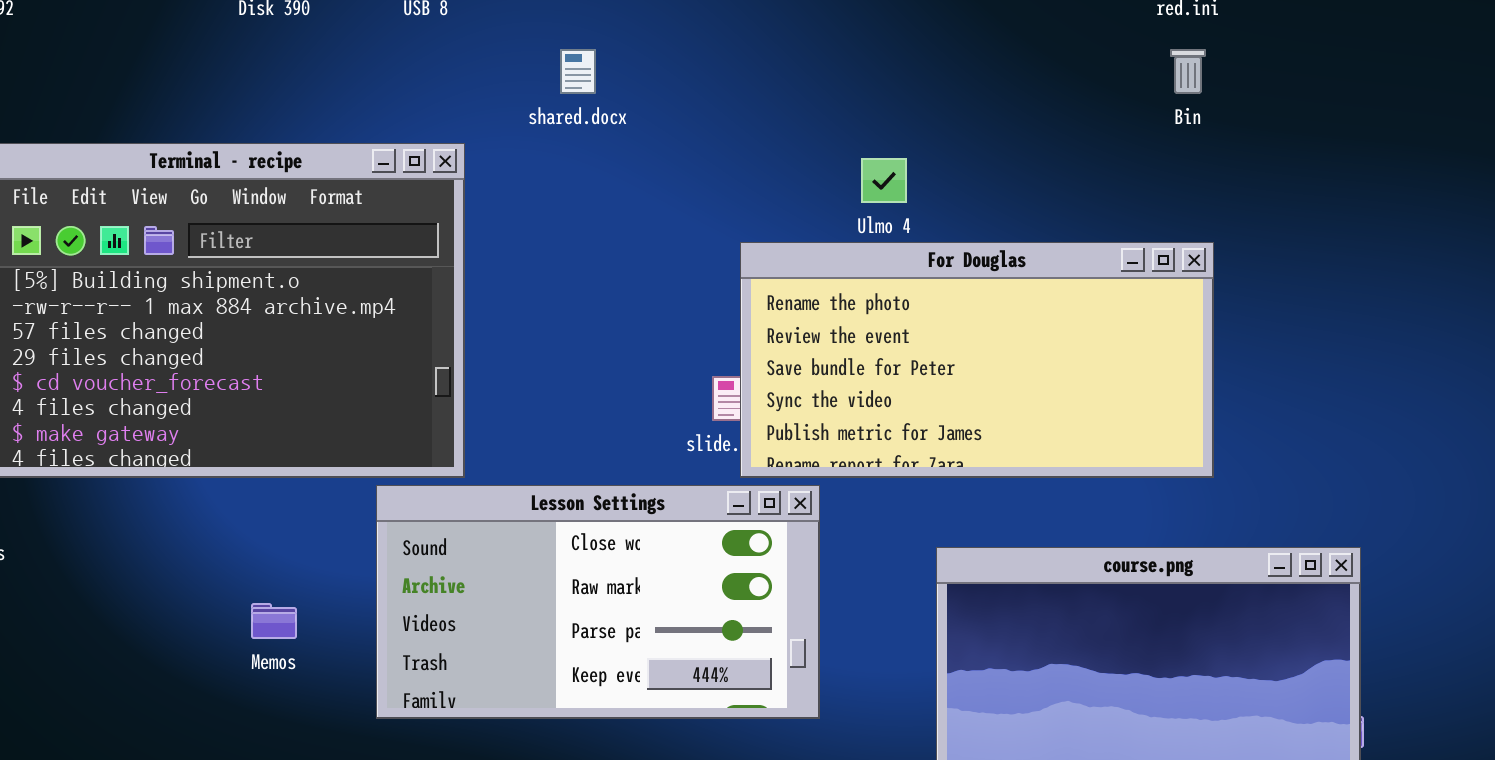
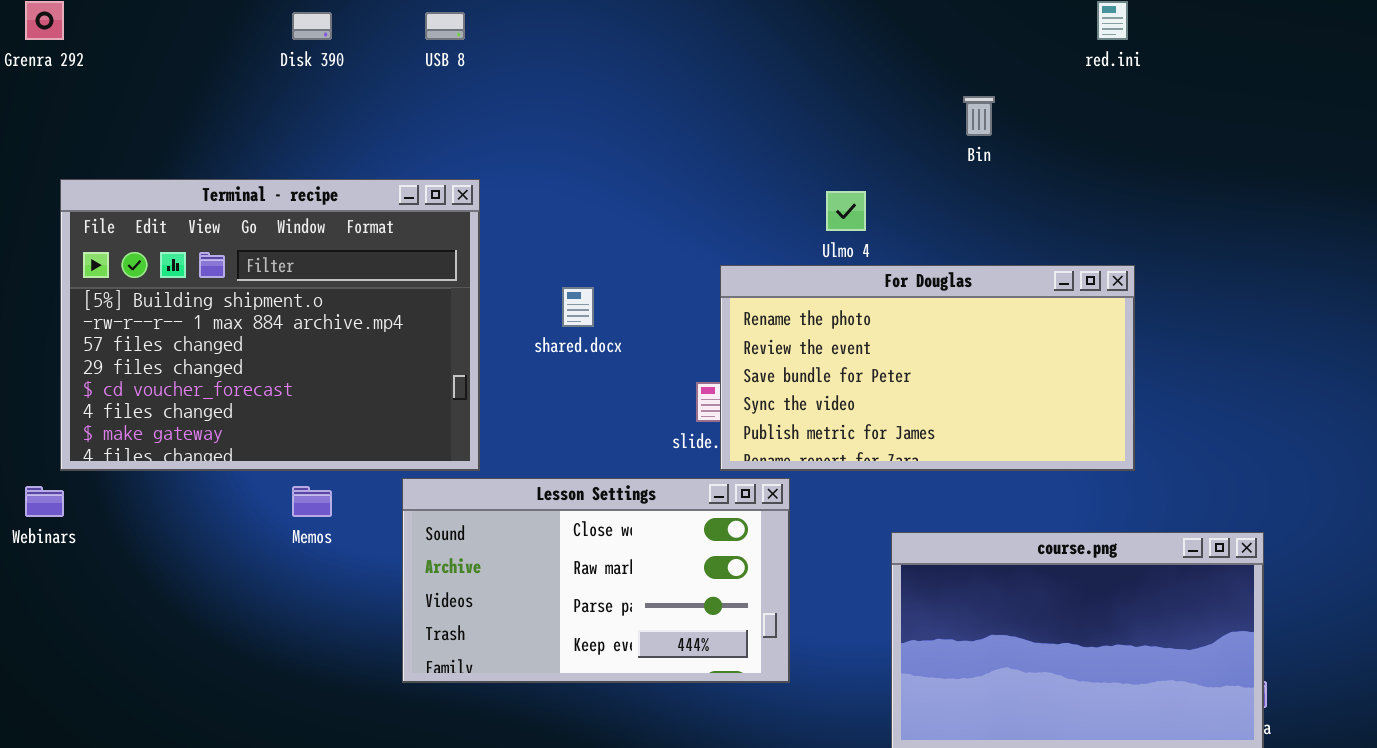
shared.docx: [560,49,596,94] -> [562,287,594,327], moved
Bin: [1170,49,1206,94] -> [963,96,995,136], moved
Memos: [251,603,297,639] -> [292,486,332,517], moved

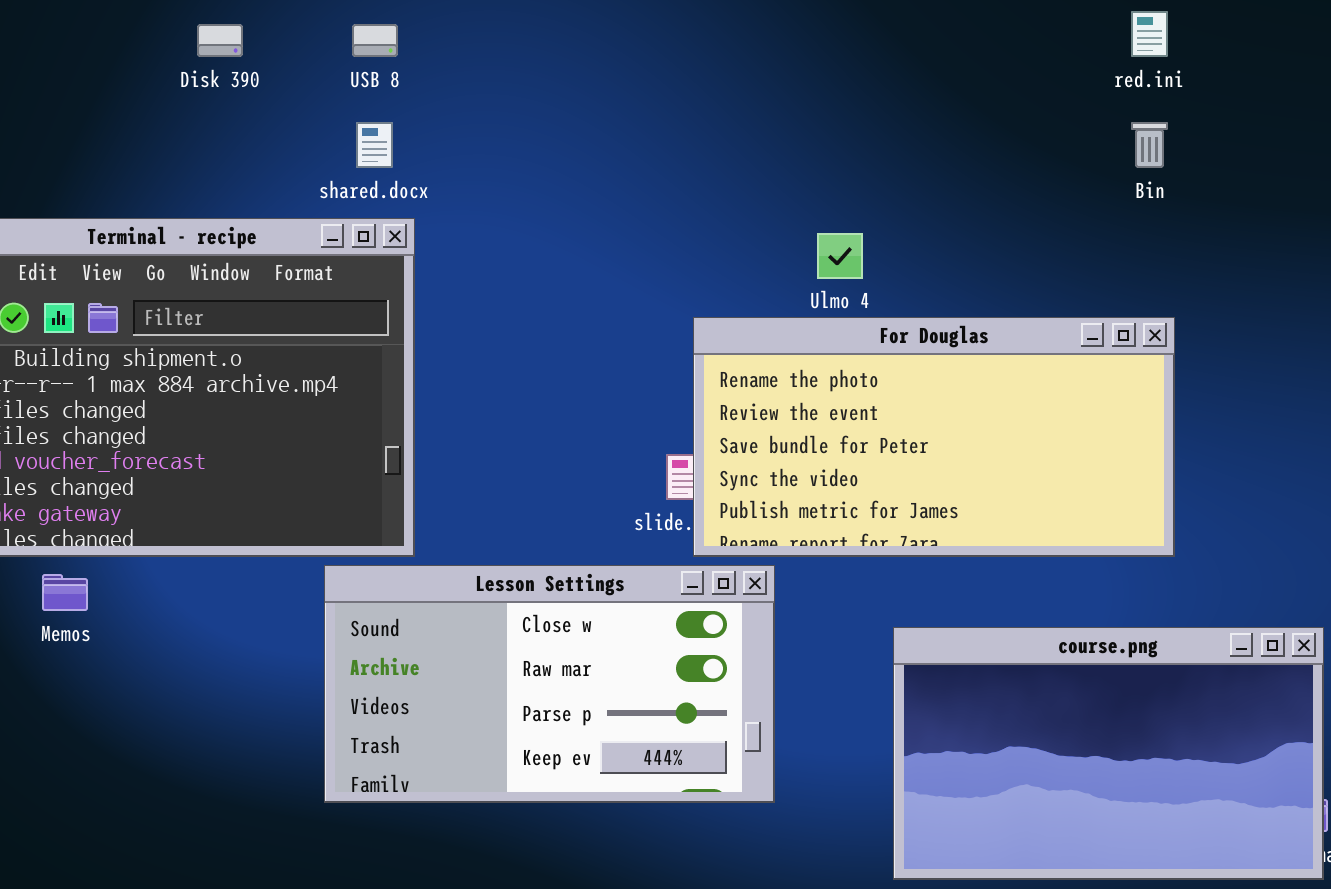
Bin: [963,96,995,136] -> [1131,122,1168,168], moved
shared.docx: [562,287,594,327] -> [356,122,393,168], moved
Memos: [292,486,332,517] -> [42,574,88,611], moved

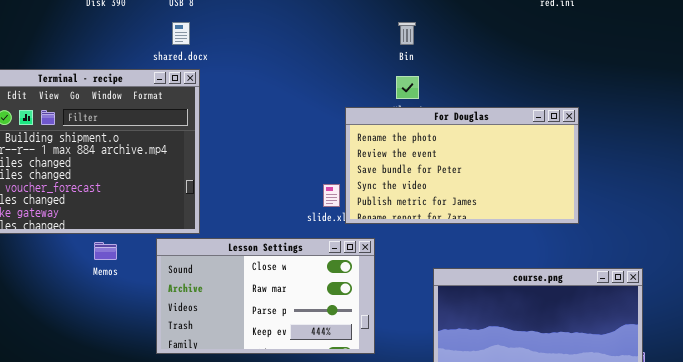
Bin: [1131,122,1168,168] -> [398,22,416,45], moved
For Douglas: [693,317,1175,557] -> [345,107,579,224], moved
Memos: [42,574,88,611] -> [94,242,117,260], moved

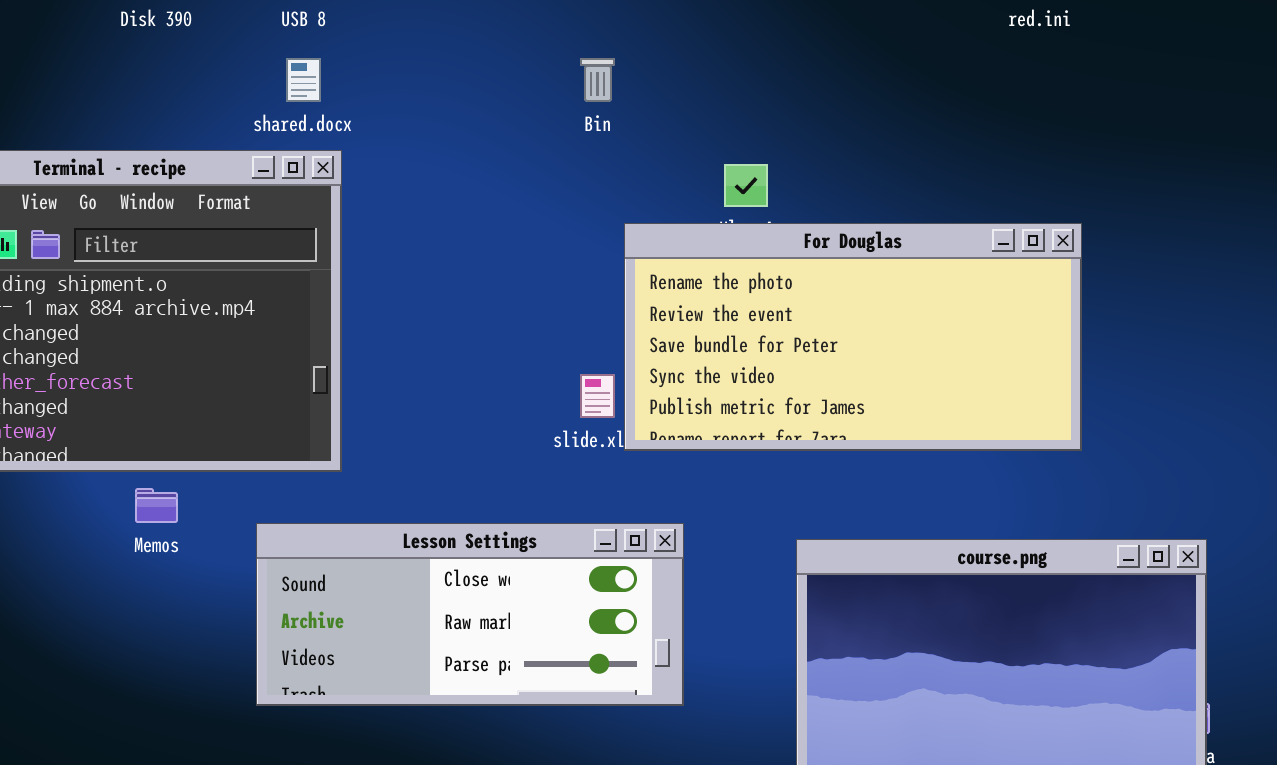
Bin: [398,22,416,45] -> [580,58,615,102], moved
Lesson Settings: [156,238,375,354] -> [256,523,684,706], resized

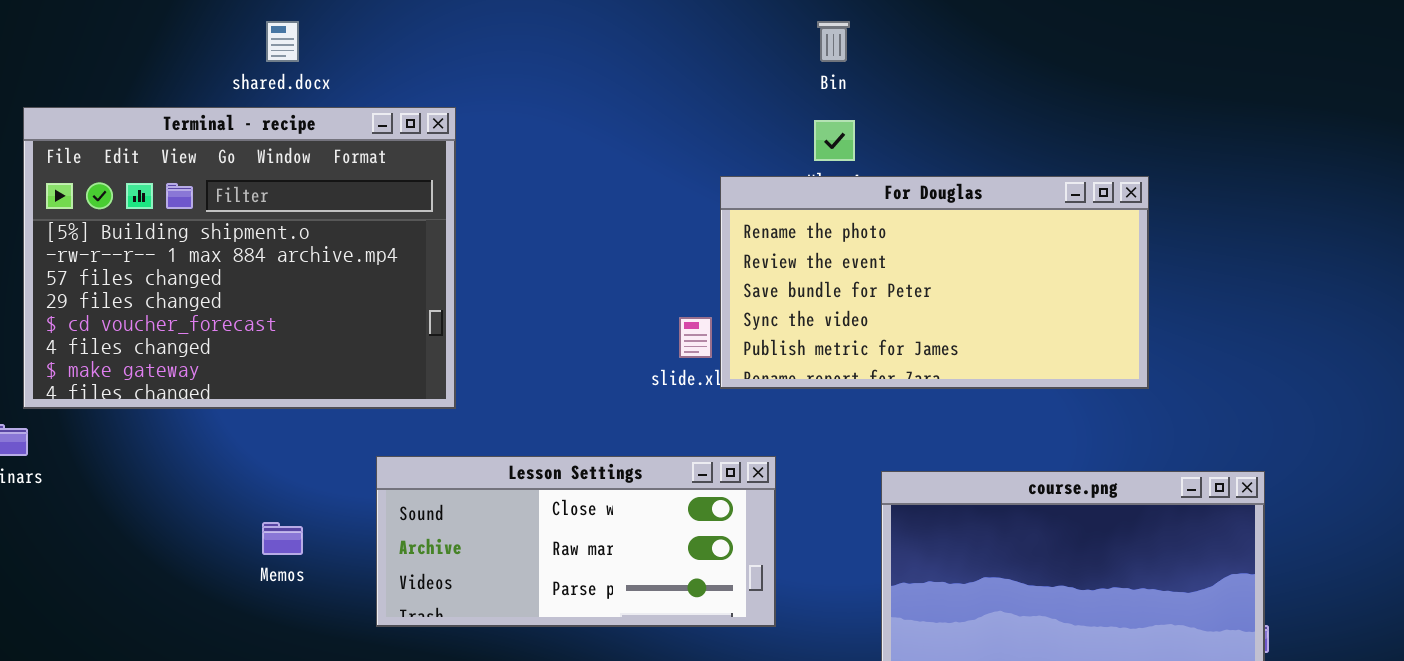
shared.docx: [286,58,321,102] -> [266,21,299,62], moved
Bin: [580,58,615,102] -> [817,21,850,62], moved
Memos: [135,488,178,523] -> [262,522,303,555], moved

